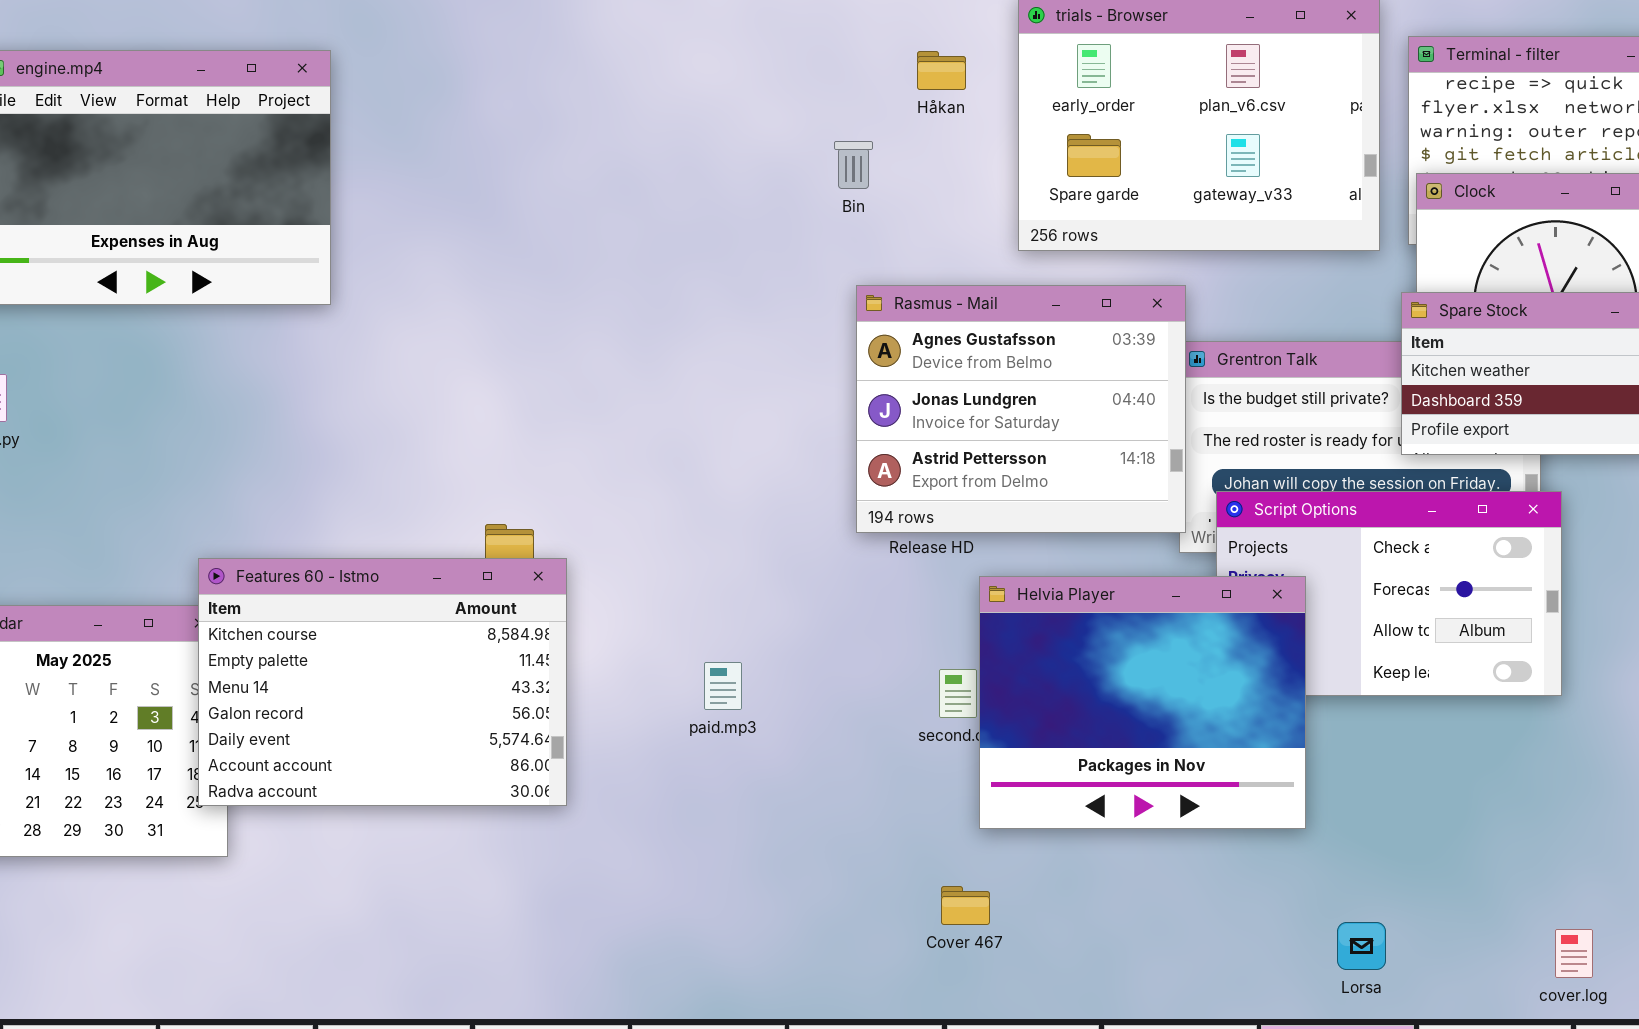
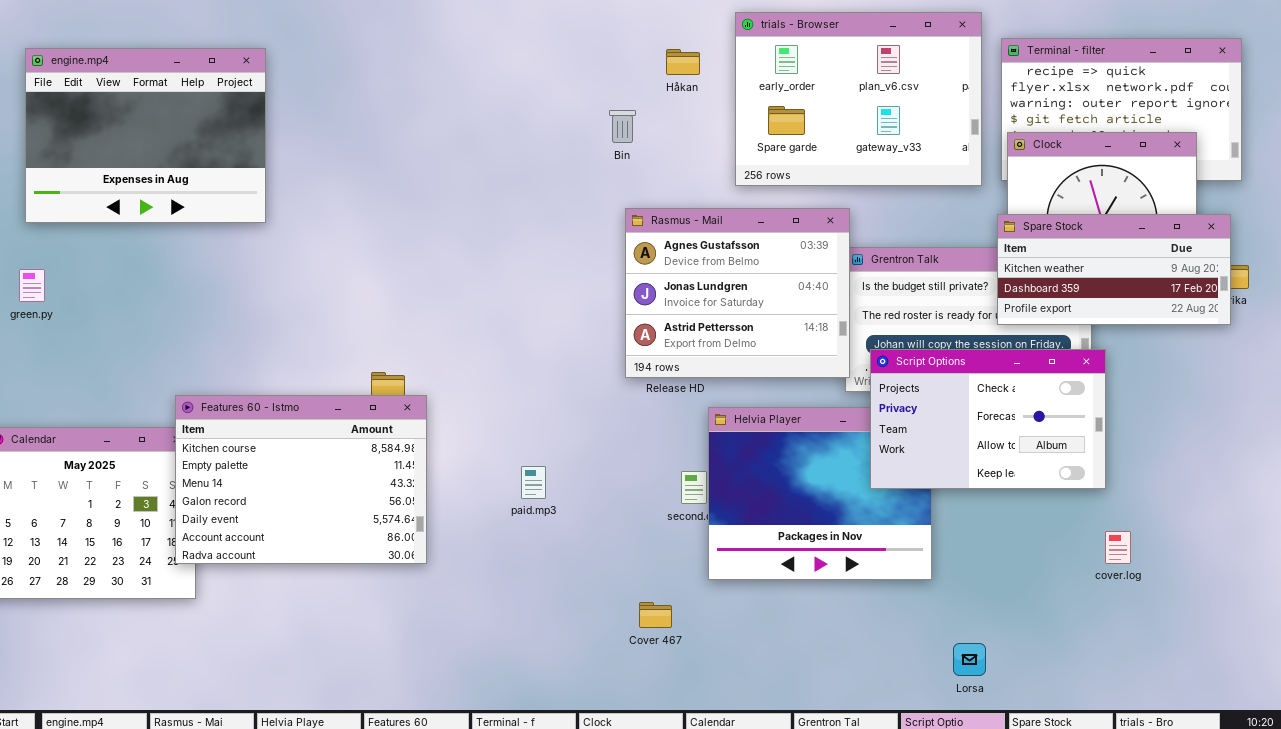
Script Options: [1216,491,1562,696] -> [870,349,1106,489], raised
Cover 467: [941,886,990,925] -> [639,602,672,628], moved
cover.log: [1555,929,1593,978] -> [1105,531,1131,564], moved

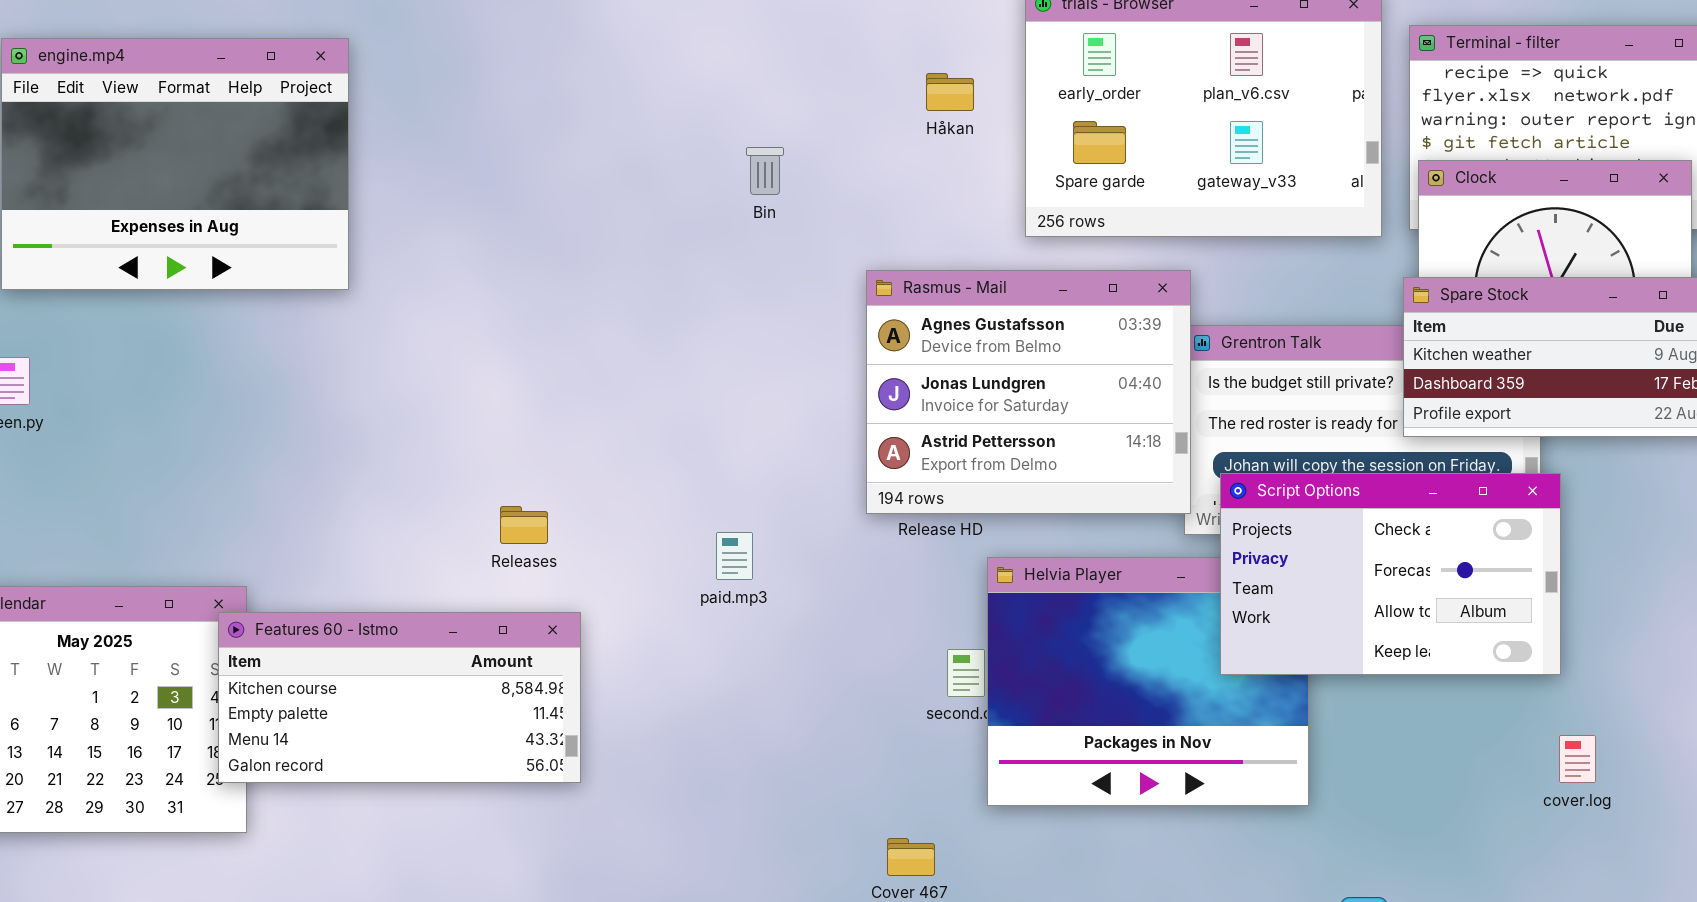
Håkan: [666,49,700,75] -> [926,73,974,111], moved
Bin: [609,110,636,143] -> [746,147,784,195], moved
Features 60 - Istmo: [175,395,427,564] -> [218,612,581,783], resized
paid.mp3: [521,466,546,499] -> [716,532,753,580], moved

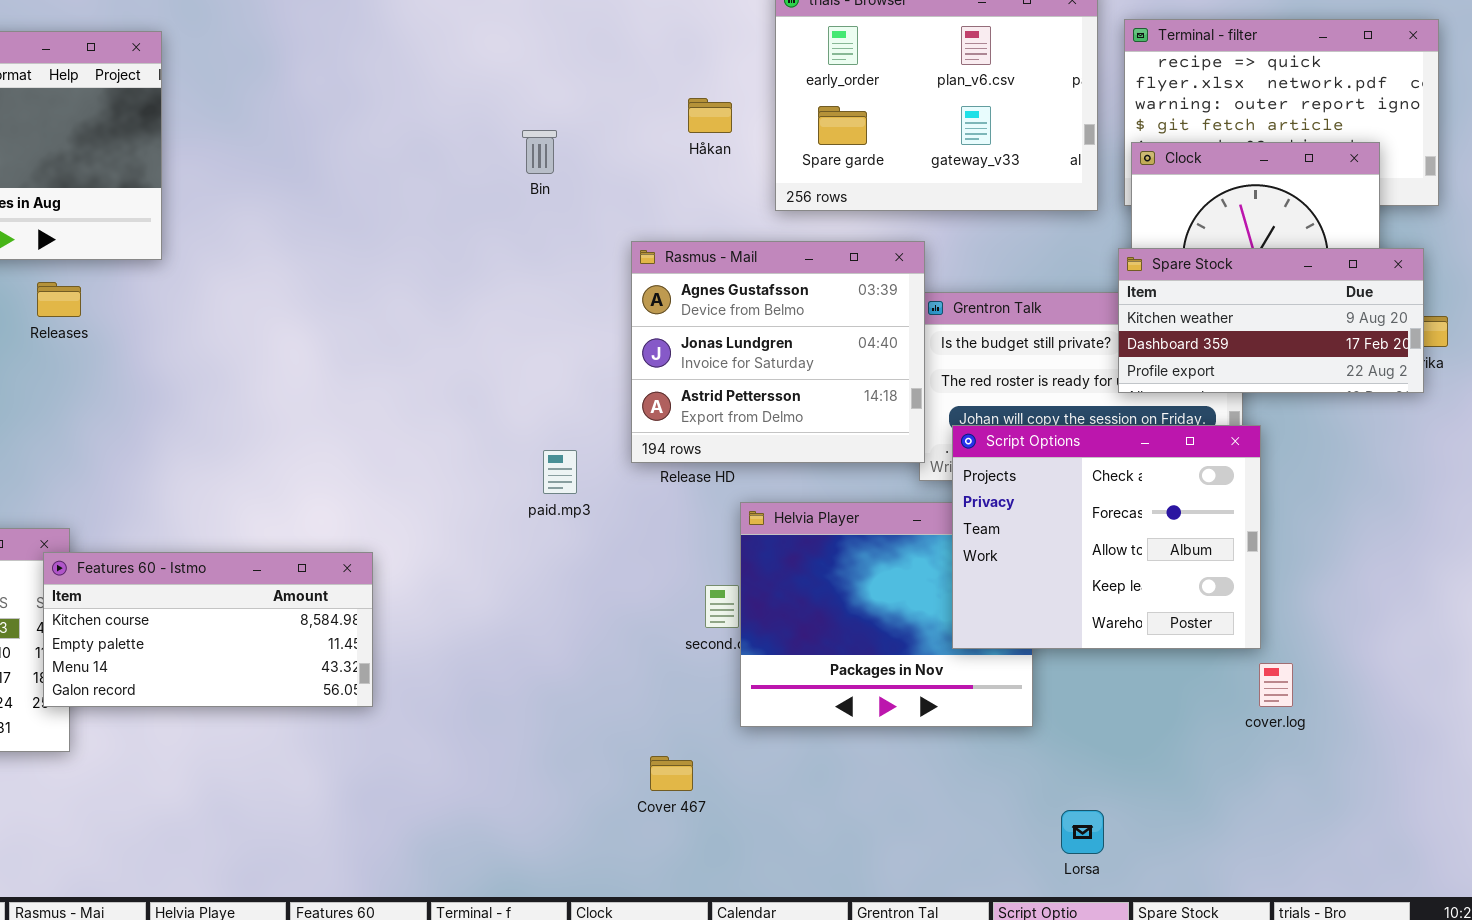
Håkan: [926,73,974,111] -> [688,98,732,133], moved
Script Options: [1220,473,1561,675] -> [952,425,1261,649], resized
Releases: [500,506,548,544] -> [37,282,81,317], moved
paid.mp3: [716,532,753,580] -> [543,450,577,494], moved

